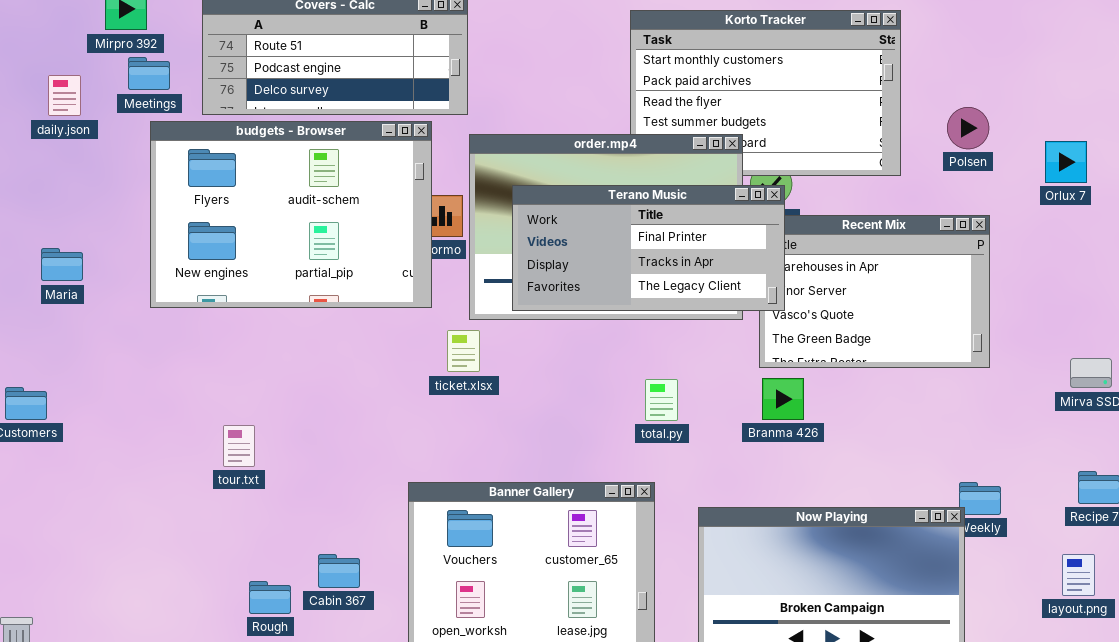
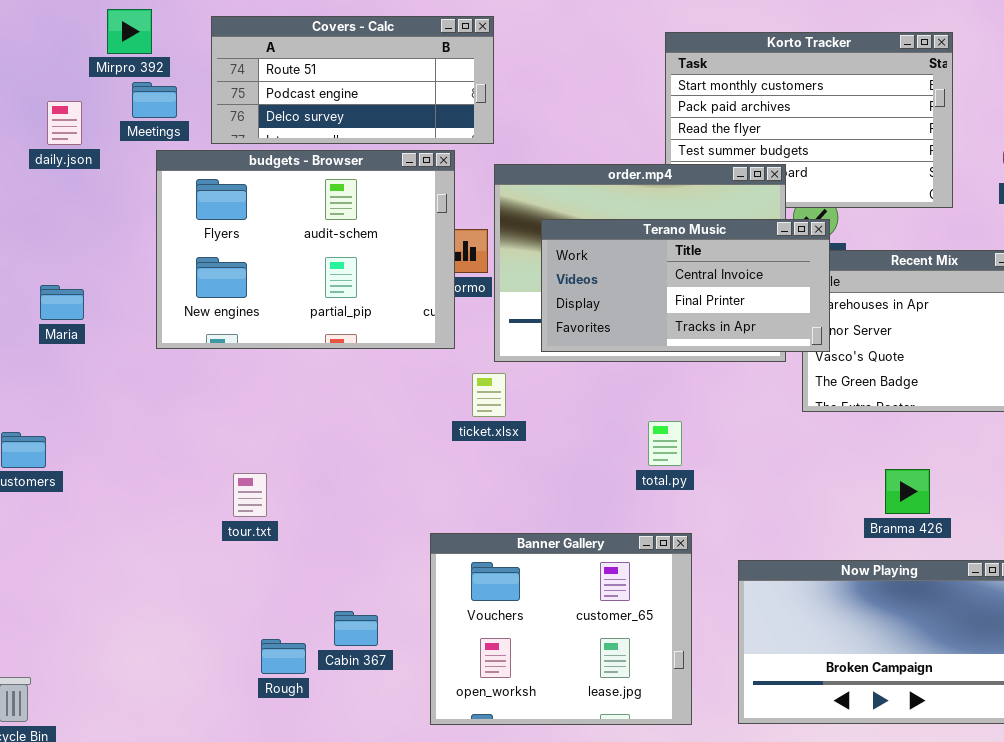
Terano Music: [512,185,785,311] -> [541,219,830,352], scrolled up 1 row
Branma 426: [762,378,804,420] -> [885,469,930,514], moved
total.py: [645,379,678,421] -> [648,421,682,466], moved

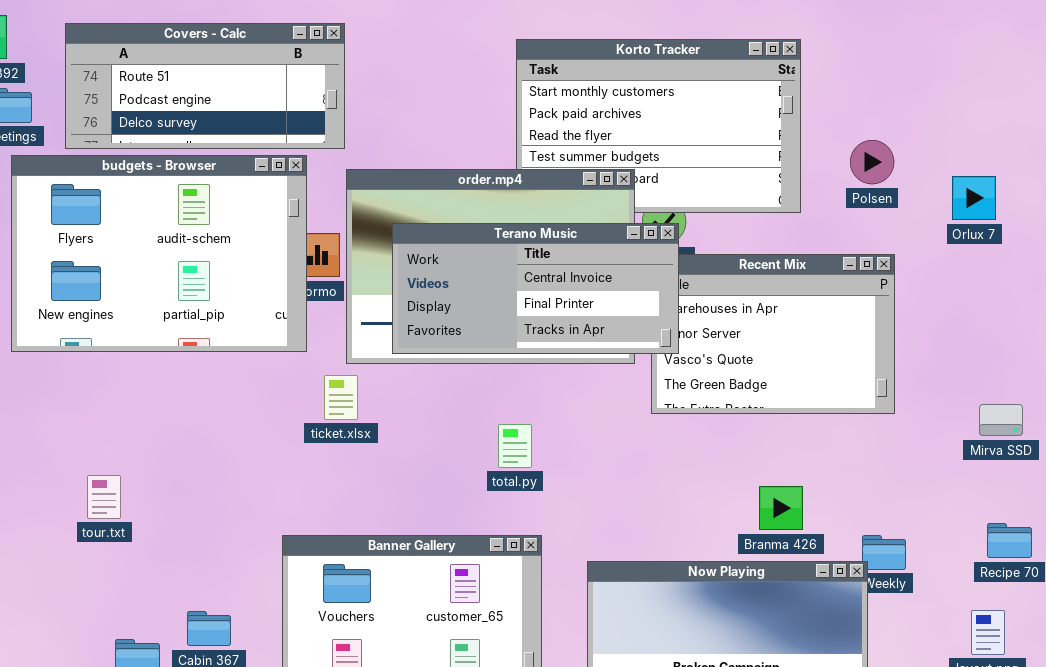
Branma 426: [885,469,930,514] -> [759,486,803,530], moved

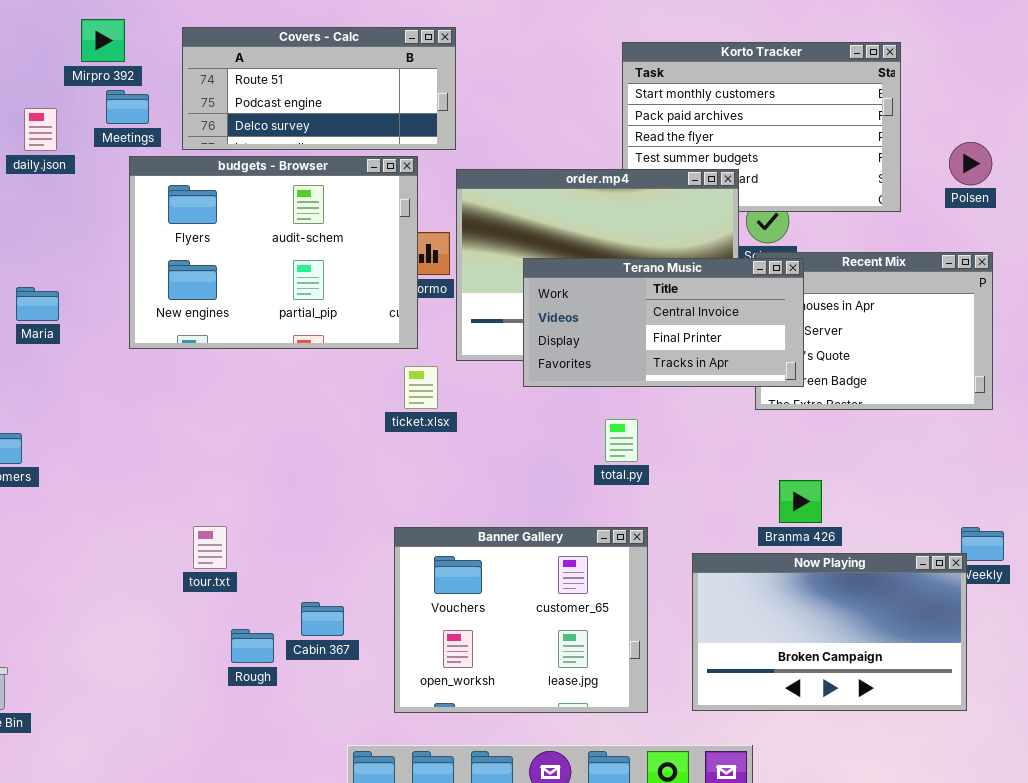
Terano Music: [392,223,679,354] -> [523,258,804,387], moved
ticket.xlsx: [324,375,358,420] -> [404,366,438,409], moved
tour.txt: [87,475,121,519] -> [193,526,227,569], moved
Branma 426: [759,486,803,530] -> [779,480,822,523], moved

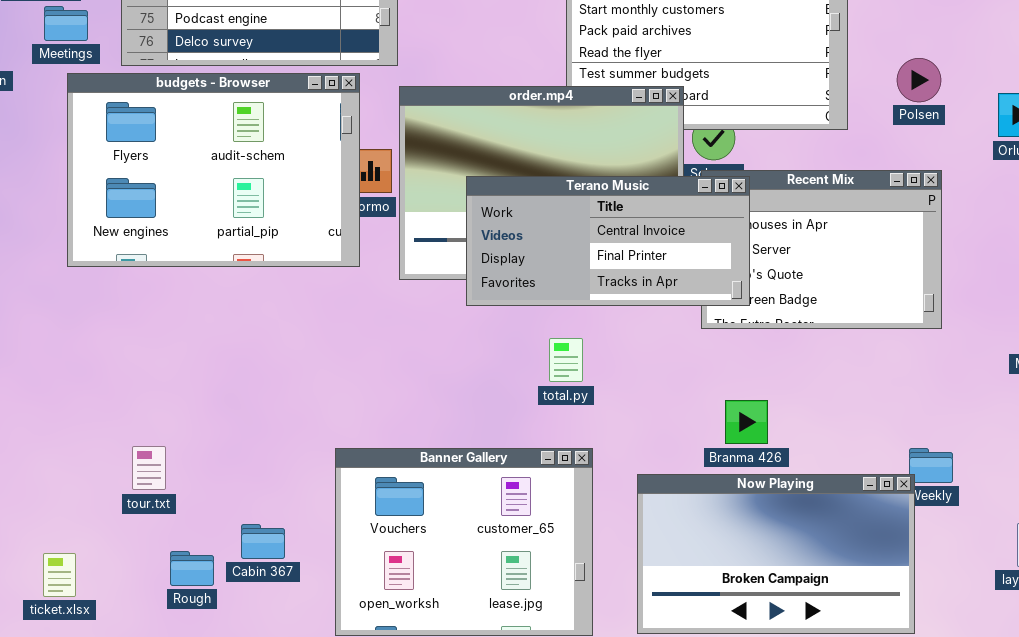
ticket.xlsx: [404,366,438,409] -> [43,553,76,597], moved

